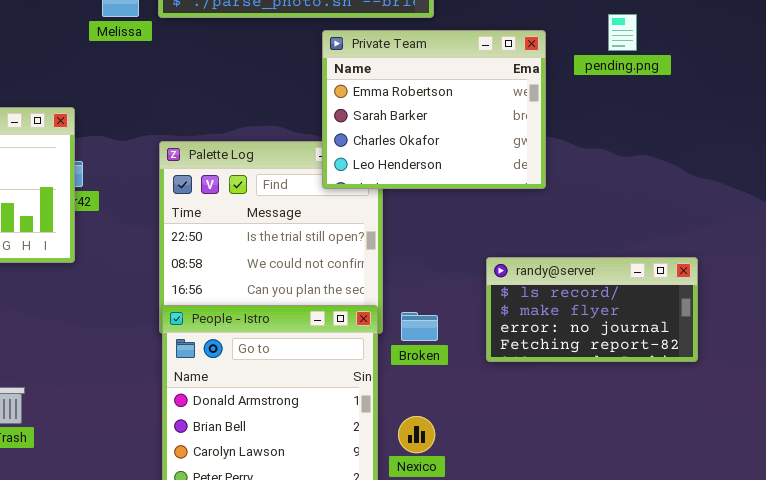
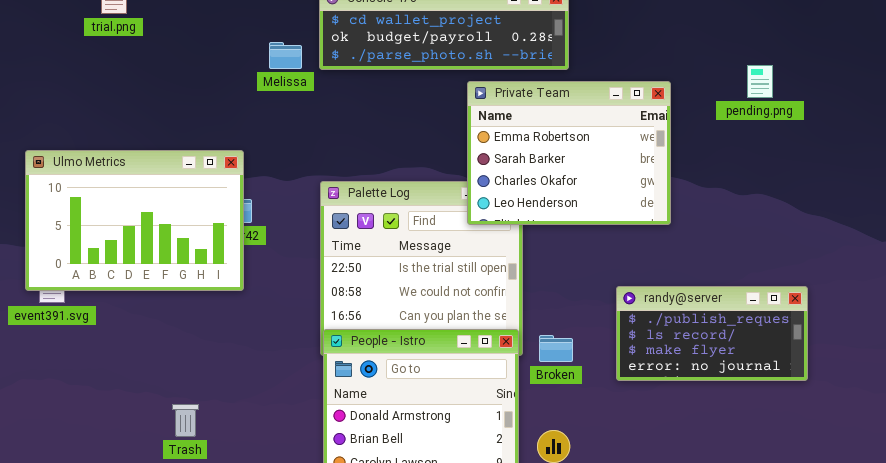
pending.png: [608,14,637,51] -> [747,65,773,98], moved
randy@server: [486,257,698,362] -> [616,286,808,381], scrolled up 1 row

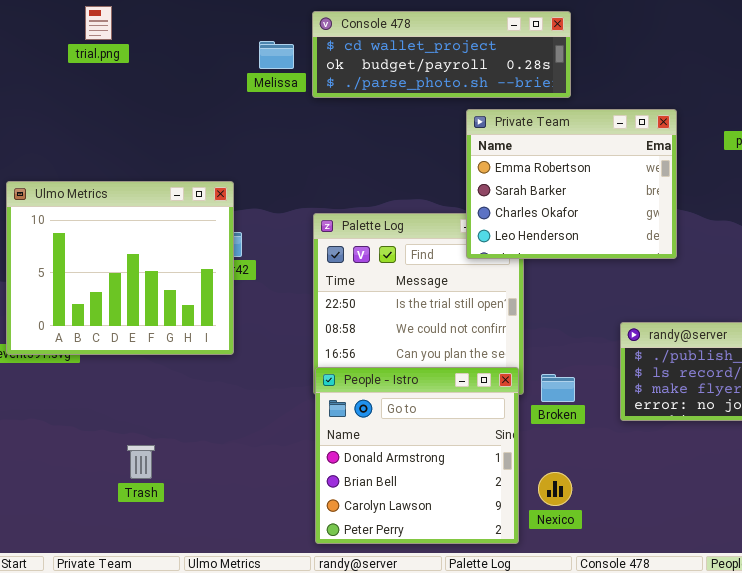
Melissa: [269,42,302,69] -> [259,41,294,69], moved
Ulmo Metrics: [25,150,244,291] -> [6,181,234,355], resized
Trash: [172,404,199,437] -> [127,445,155,479], moved

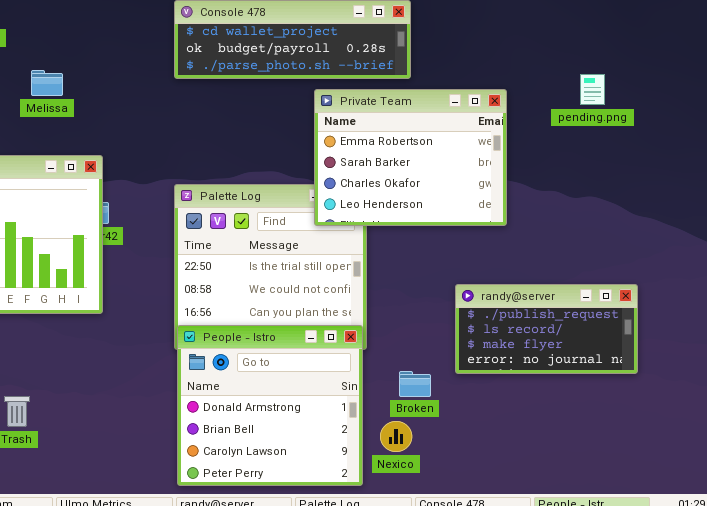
Melissa: [259,41,294,69] -> [31,70,63,96], moved
Broken: [541,374,575,402] -> [399,371,431,397], moved

